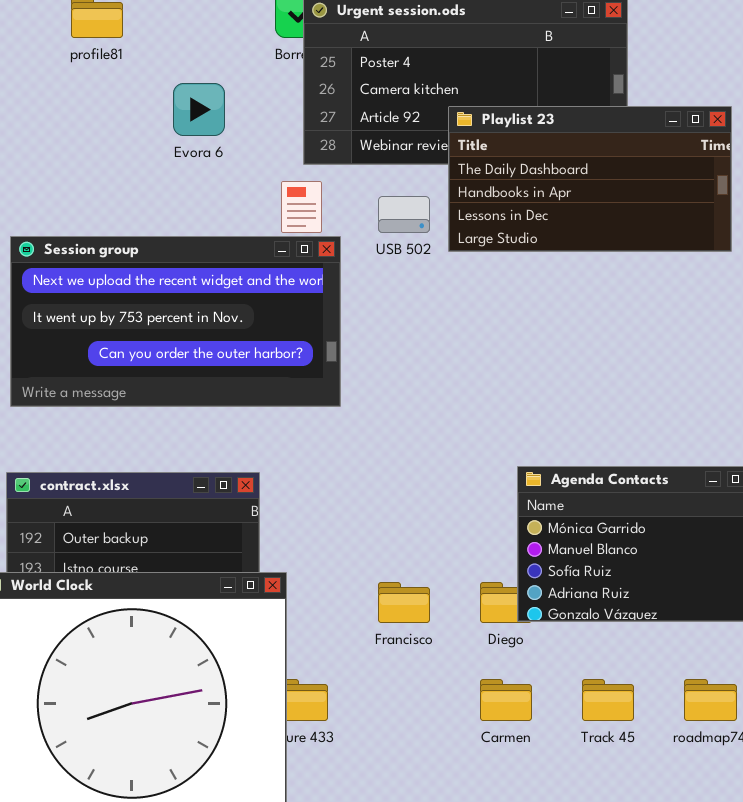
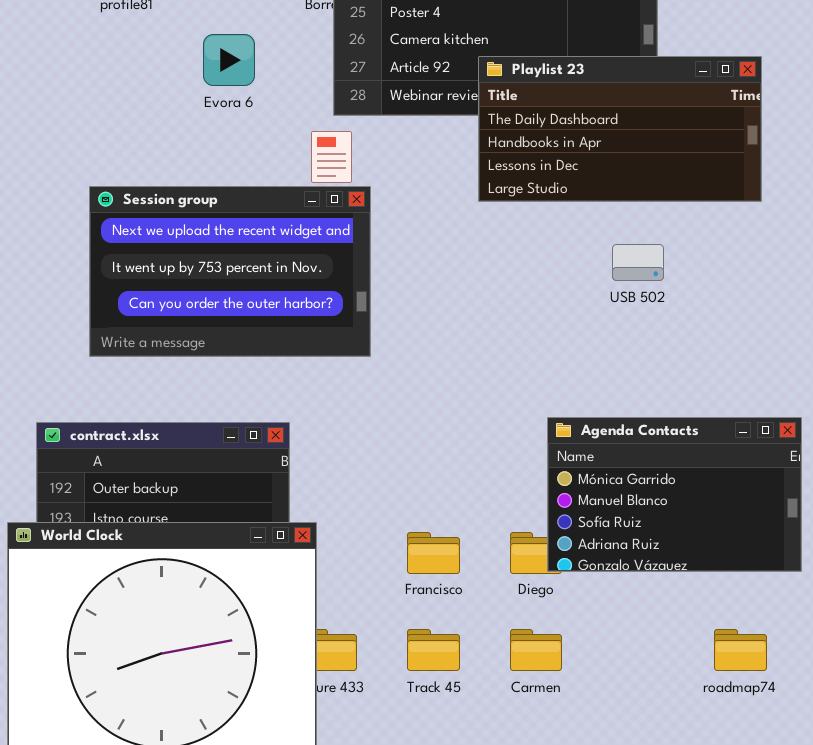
USB 502: [378,196,430,233] -> [612,244,664,281], moved
Session group: [10,236,341,407] -> [89,186,371,357], resized
Track 45: [582,679,634,721] -> [407,629,460,671], moved

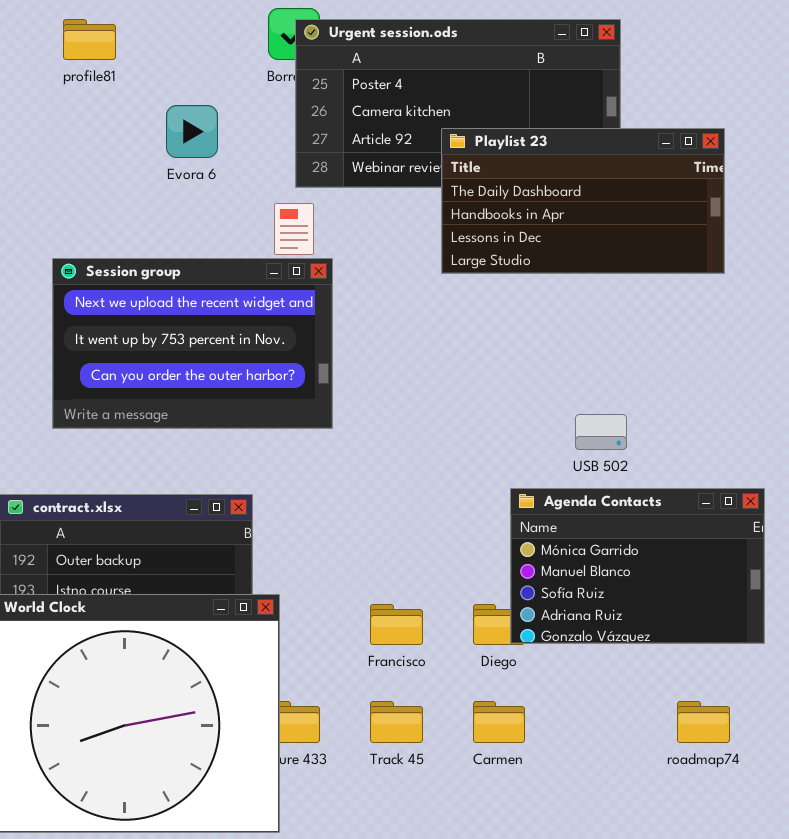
USB 502: [612,244,664,281] -> [575,414,627,450], moved

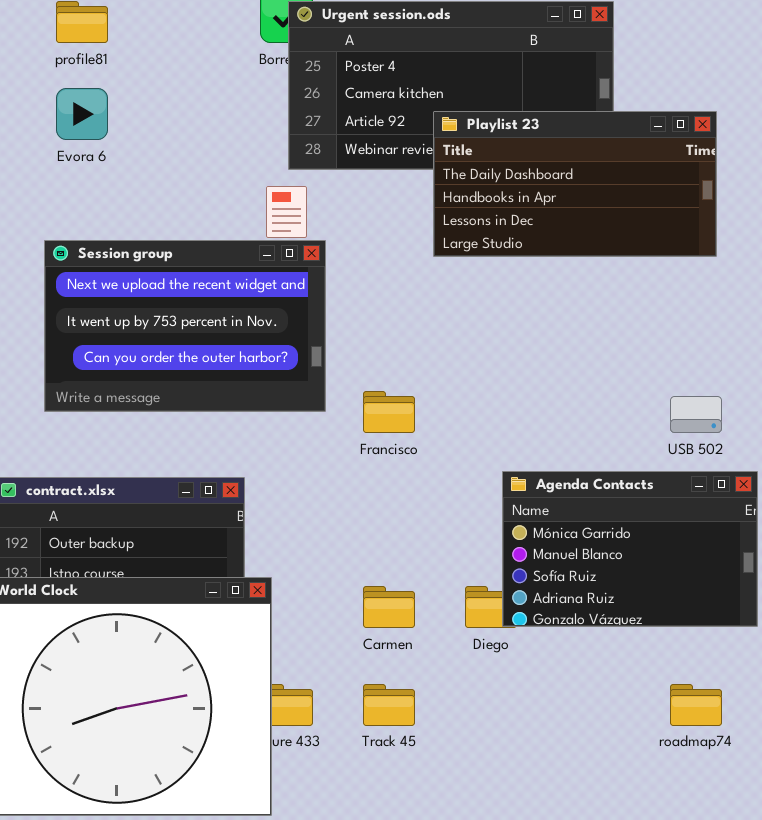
Evora 6: [166,105,218,158] -> [56,88,108,140], moved
USB 502: [575,414,627,450] -> [670,396,722,433], moved
Francisco: [370,604,423,645] -> [363,391,415,433], moved
Carmen: [473,701,525,743] -> [363,586,415,628], moved

